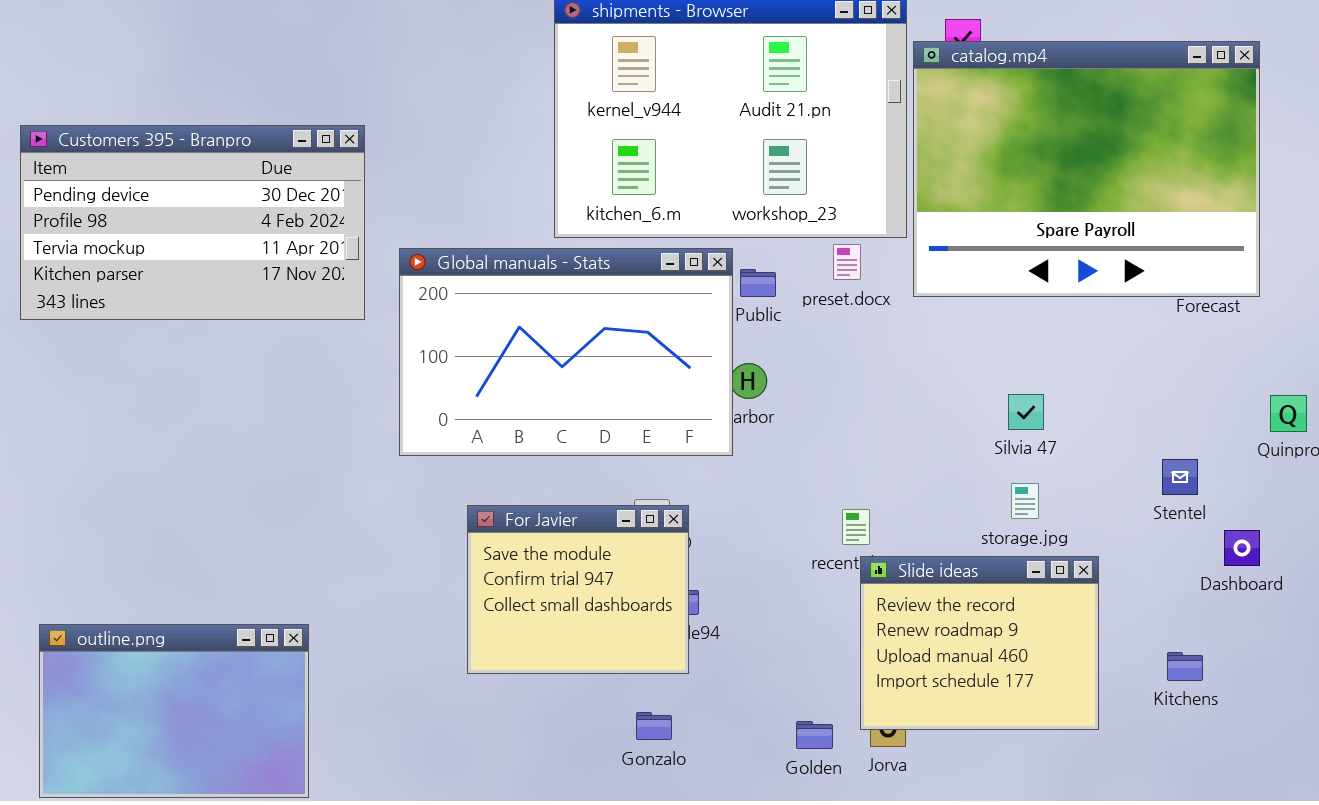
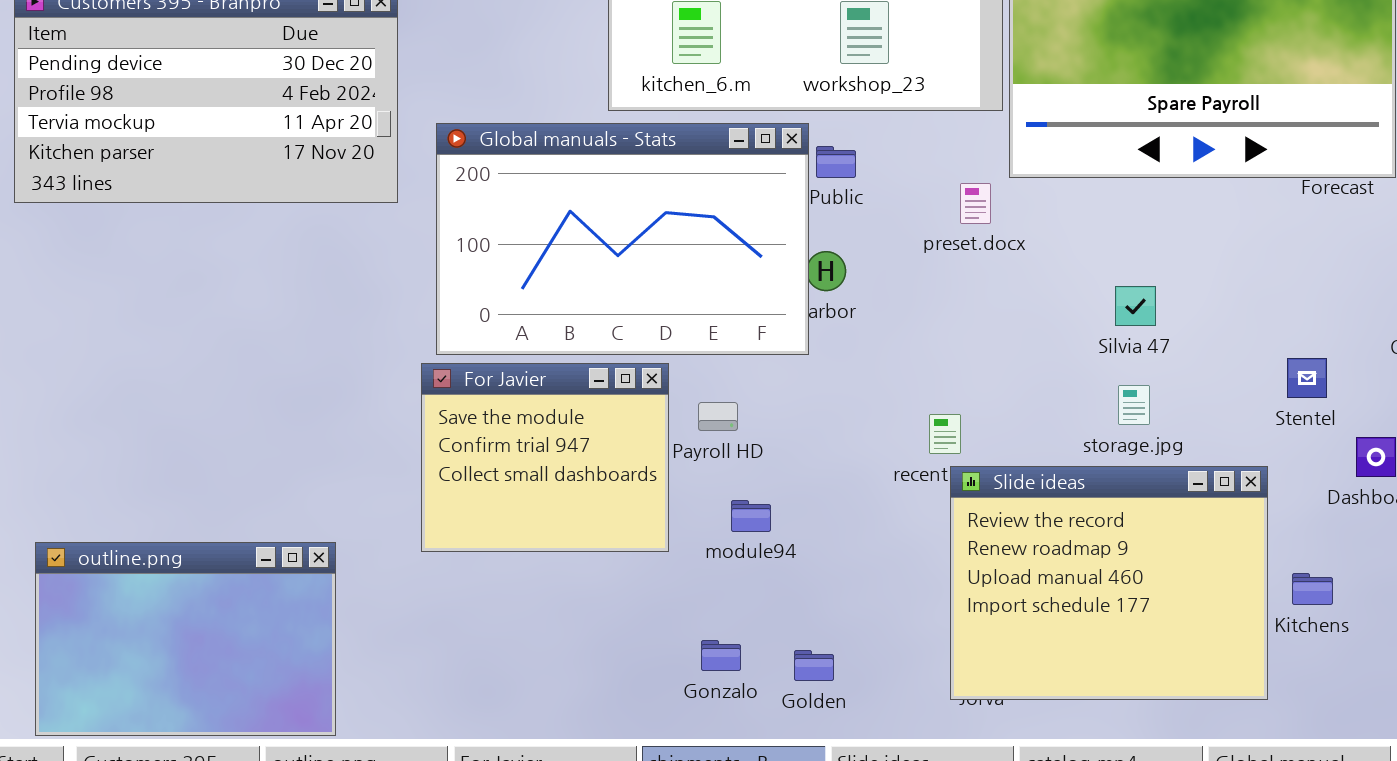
preset.docx: [833,244,861,280] -> [960,183,991,224], moved
For Javier: [467,505,689,674] -> [421,363,669,552], moved
Slide ideas: [860,556,1099,730] -> [950,466,1268,700], resized
Golden: [796,721,833,749] -> [794,650,834,681], moved

